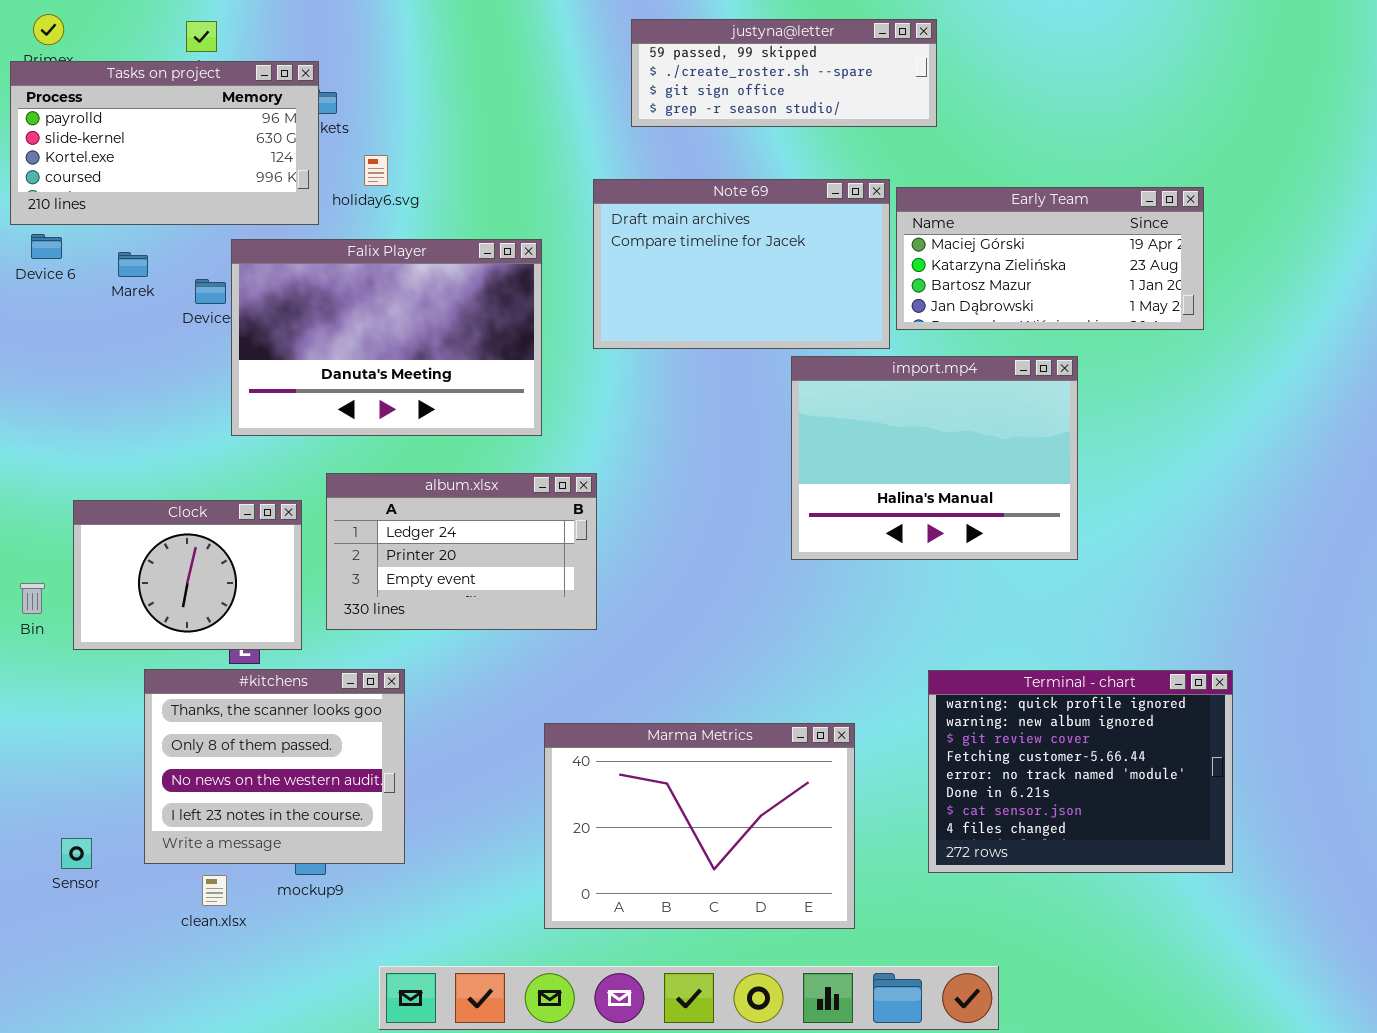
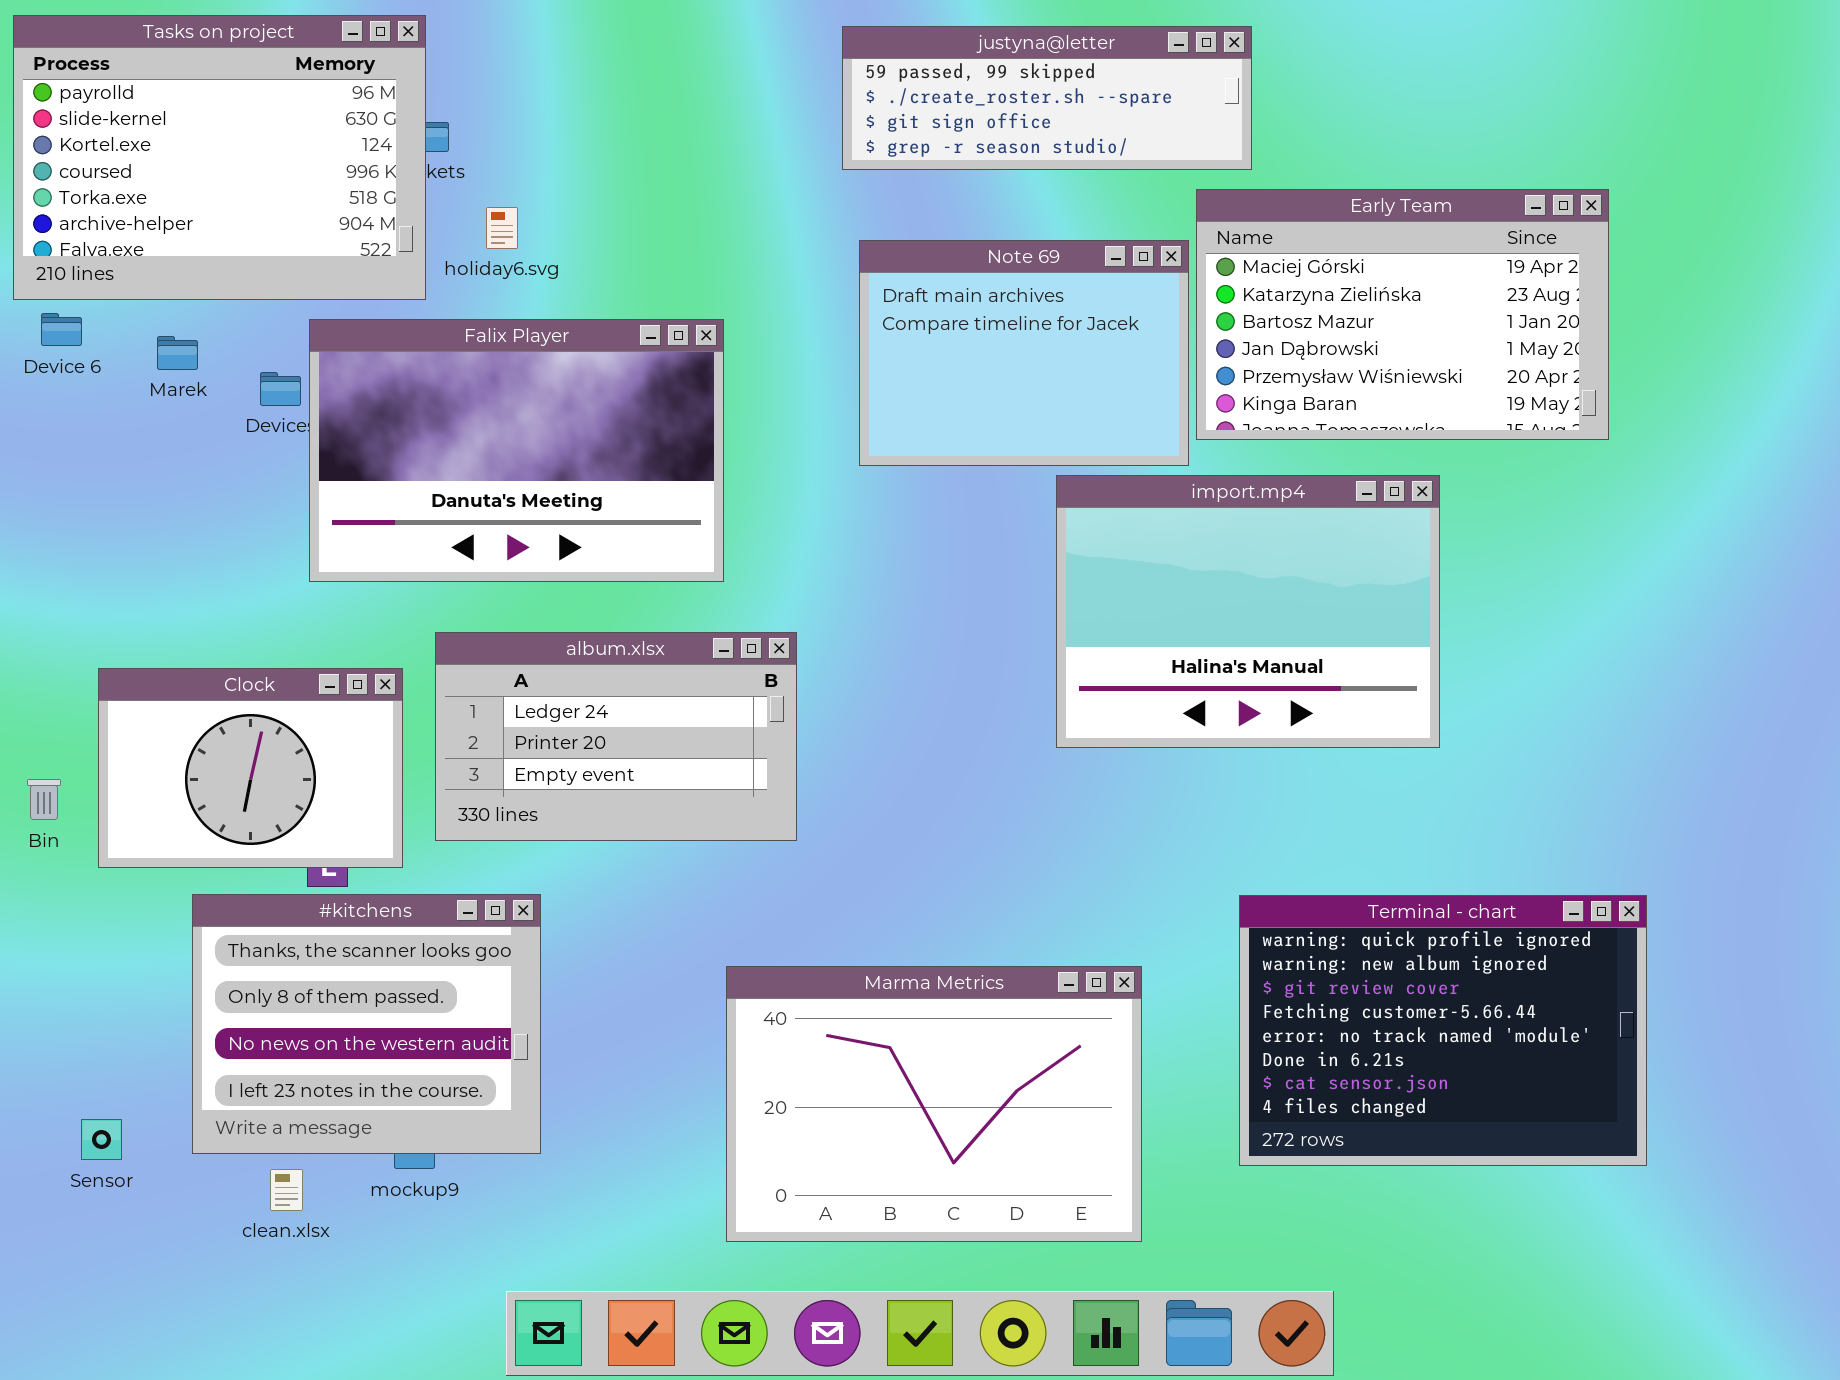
Tasks on project: [10,61,319,225] -> [13,15,426,300], resized
Note 69: [593,179,890,349] -> [859,240,1189,466], resized
Early Team: [896,187,1204,330] -> [1196,189,1609,440], resized

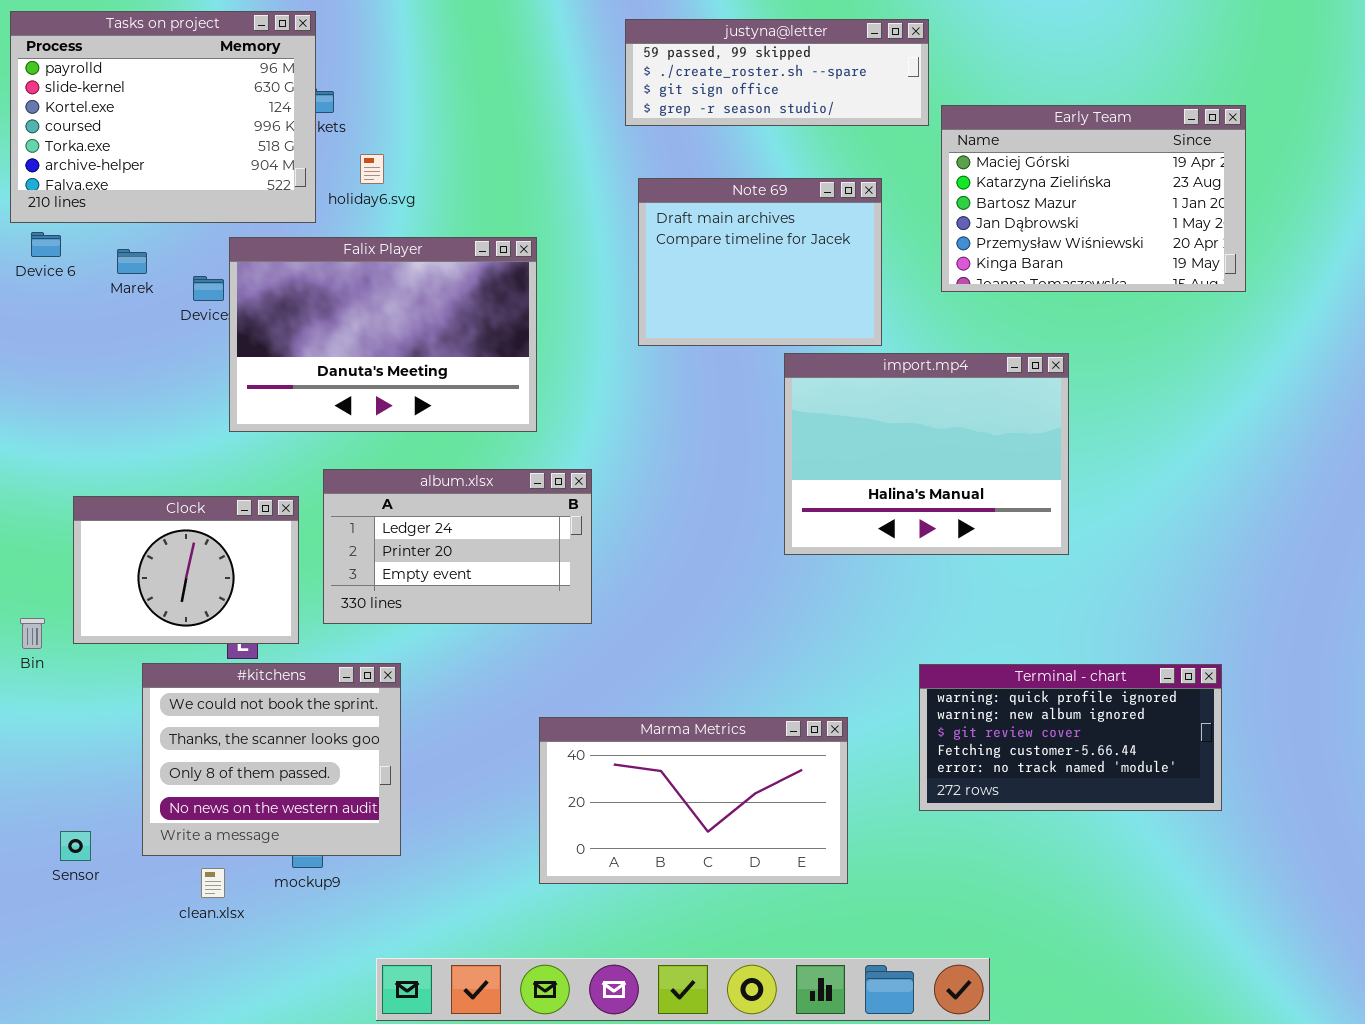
Early Team: [1196,189,1609,440] -> [941,105,1246,292], moved
Bin: [27,779,61,820] -> [20,618,45,649], moved
#kitchens: [192,894,541,1154] -> [142,663,401,856], scrolled up 1 row
Terminal - chart: [1239,895,1647,1166] -> [919,664,1222,811], resized
Marma Metrics: [726,966,1142,1242] -> [539,717,848,884], resized

